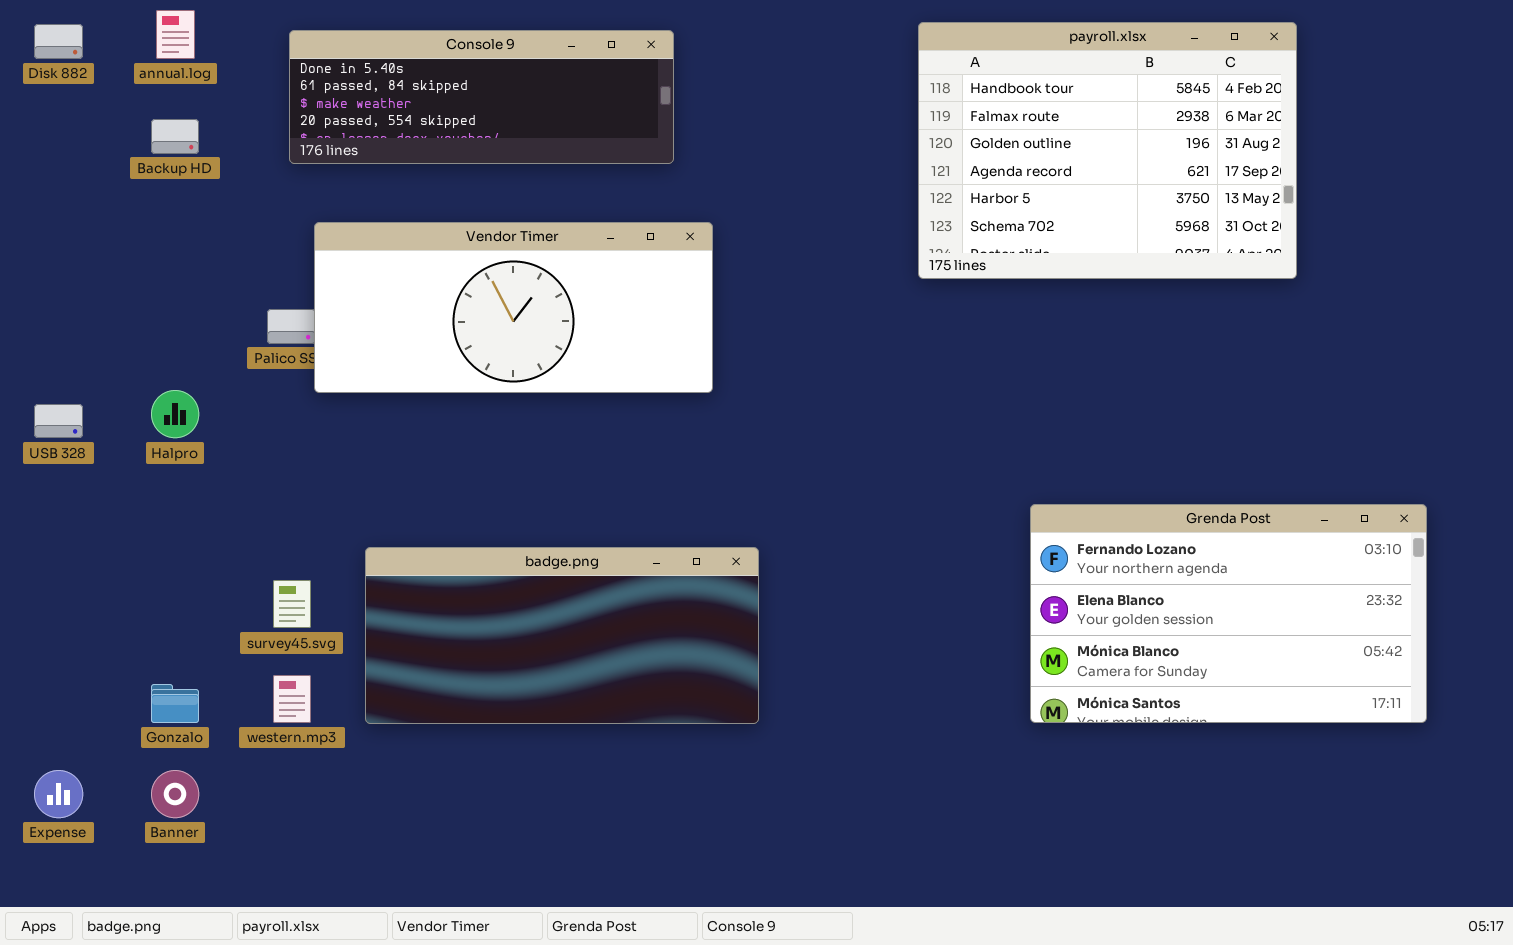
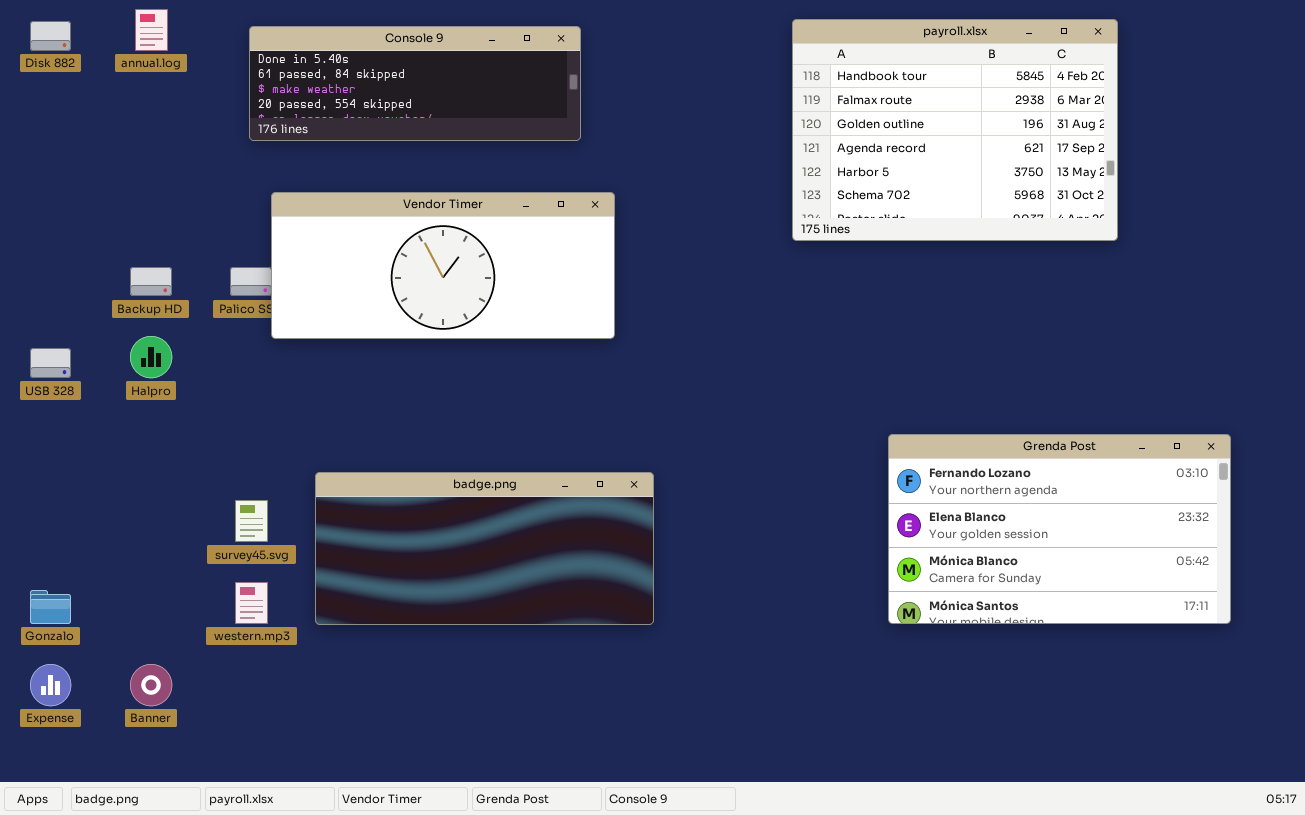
Backup HD: [151,119,199,154] -> [130,267,172,296], moved
Gonzalo: [151,684,199,723] -> [30,590,71,624], moved

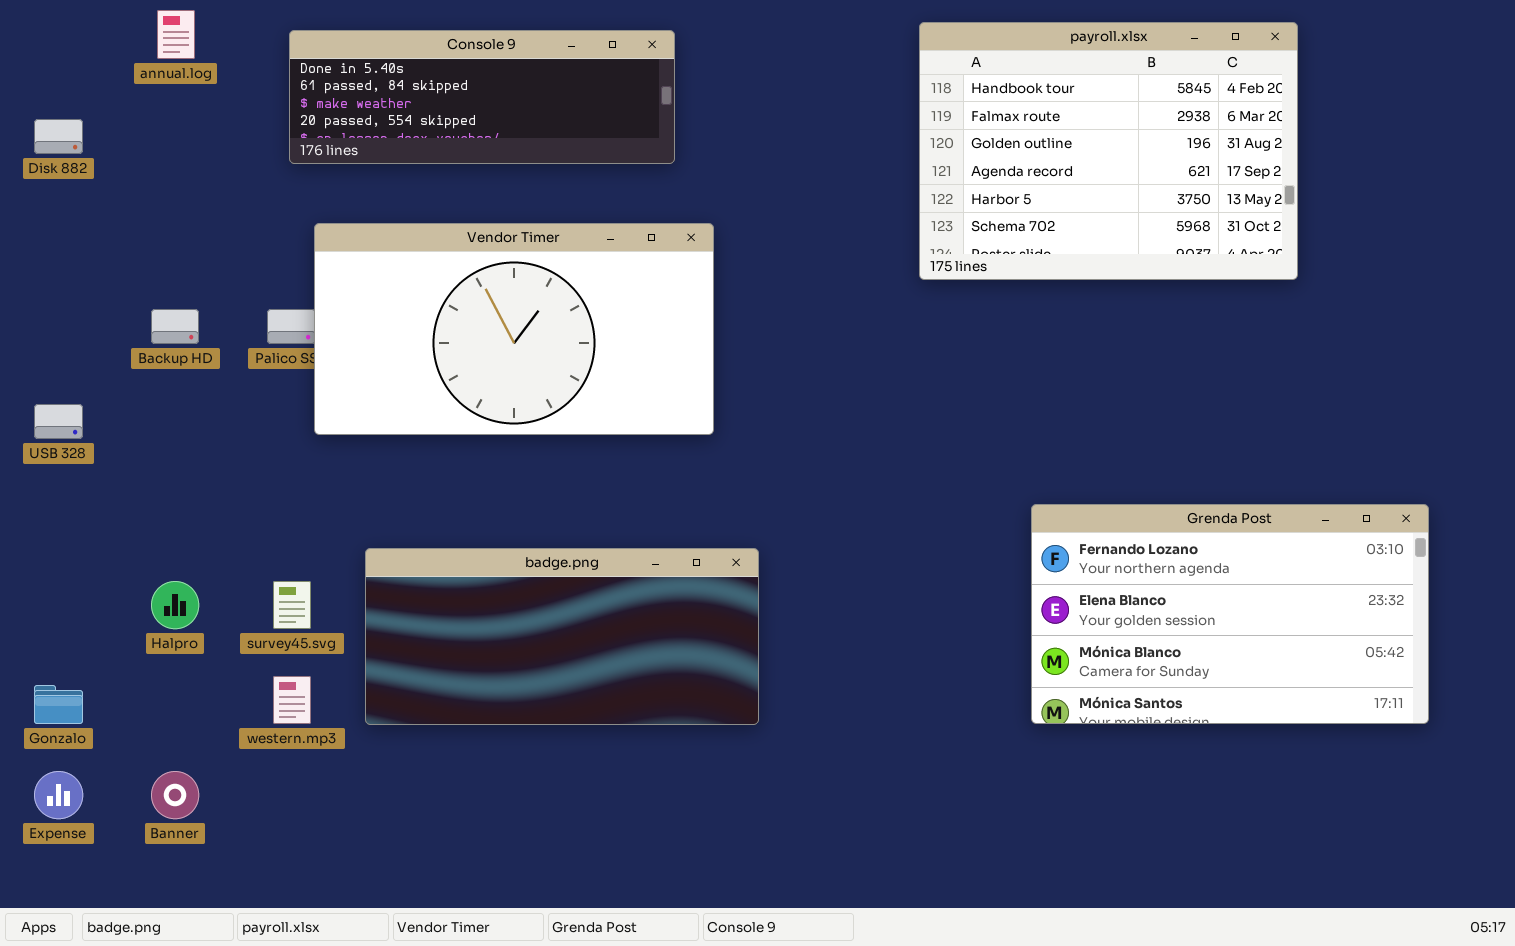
Disk 882: [30,21,71,51] -> [34,119,83,154], moved
Vendor Timer: [271,192,615,339] -> [314,223,714,435], resized
Halpro: [130,336,172,378] -> [151,581,199,629], moved

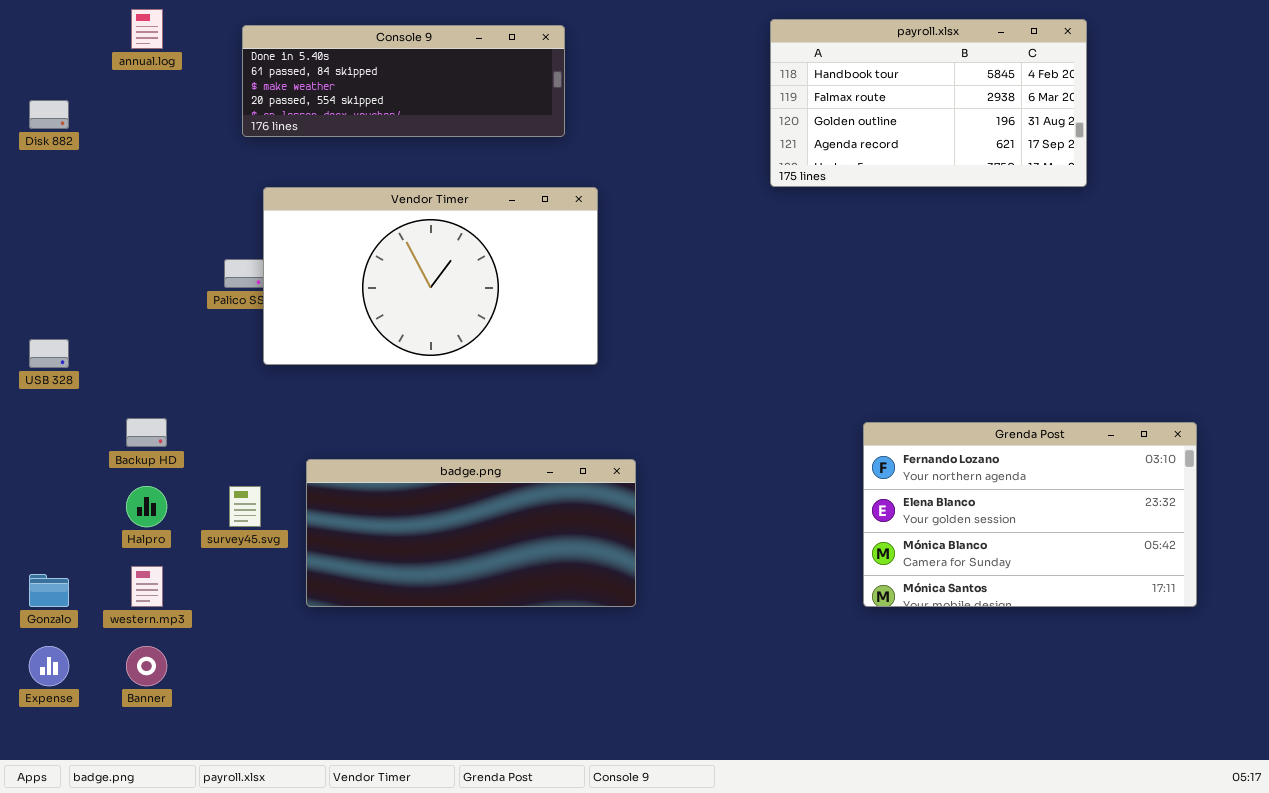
payroll.xlsx: [919,22,1298,280] -> [770,19,1087,187], resized
Backup HD: [151,309,199,344] -> [126,418,167,447], moved
western.mp3: [273,676,311,724] -> [131,566,163,607], moved

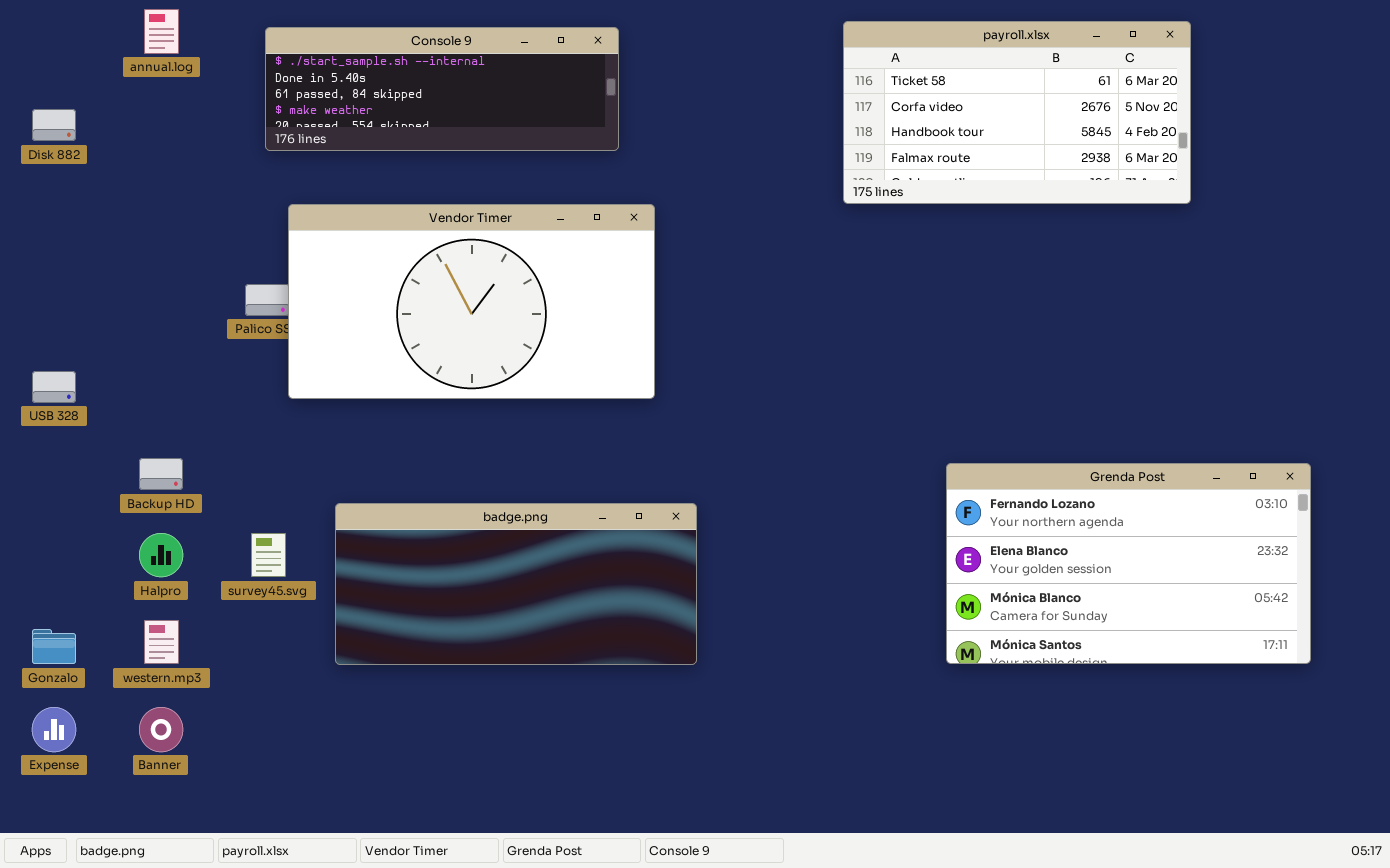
payroll.xlsx: [770,19,1087,187] -> [843,21,1191,204], scrolled up 2 rows
Console 9: [242,25,565,137] -> [265,27,619,151], scrolled up 1 row

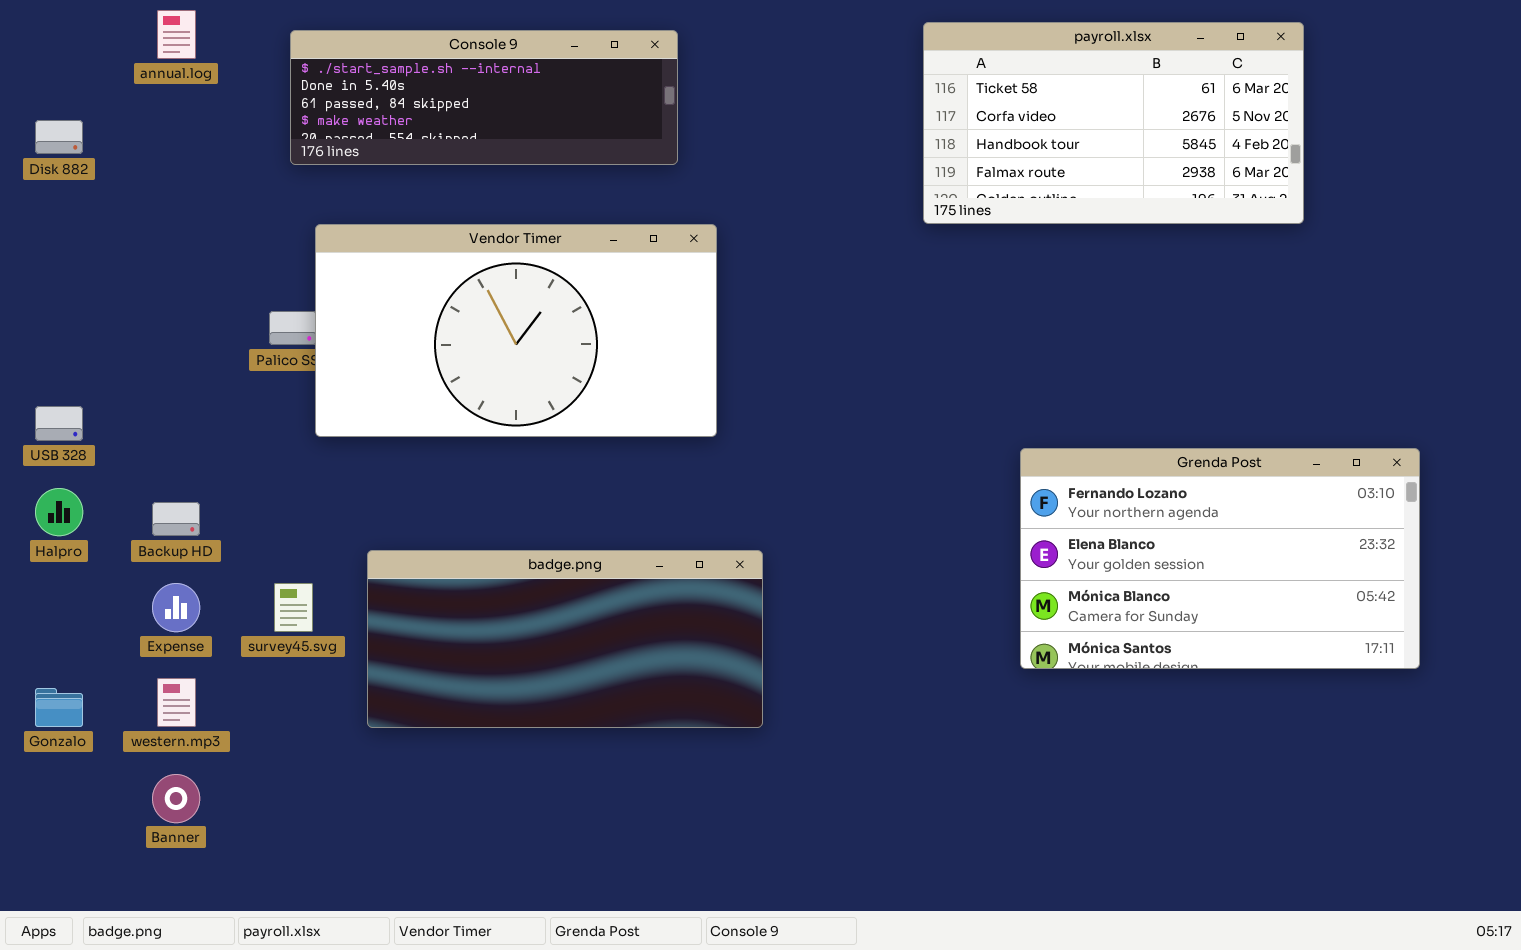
Grenda Post: [946,463,1311,664] -> [1020,448,1420,669], moved
Halpro: [139,533,183,577] -> [35,488,83,536], moved
Expense: [32,707,76,752] -> [152,583,200,632], moved

